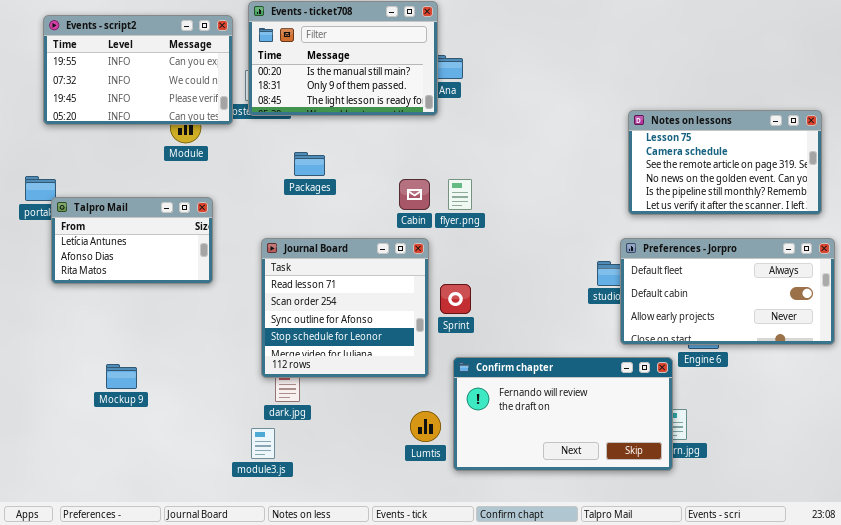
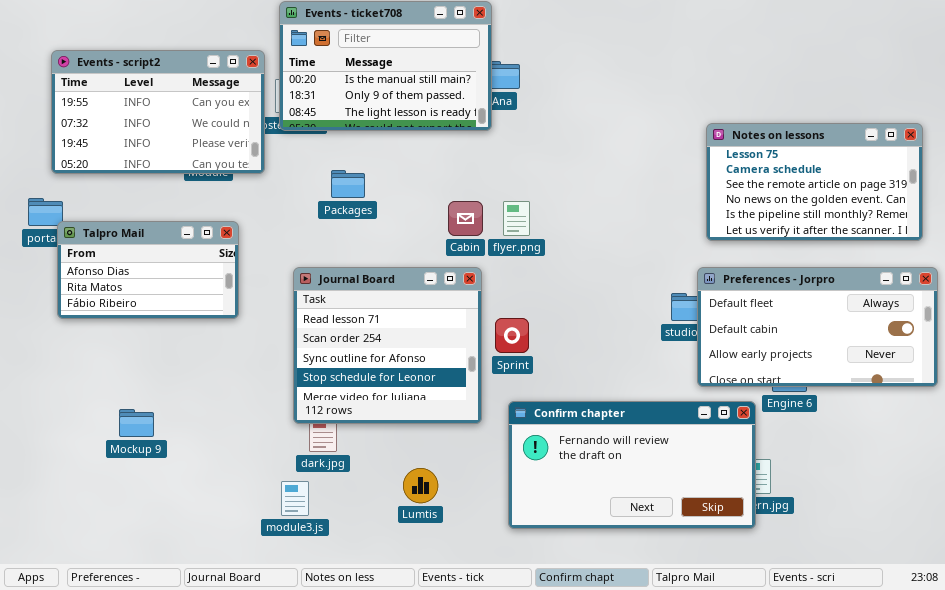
Events - script2: [43,15,233,125] -> [51,50,265,174], moved
Talpro Mail: [51,197,213,284] -> [57,221,239,319], scrolled down 1 row
Lumtis: [410,411,441,442] -> [403,468,438,503], moved

